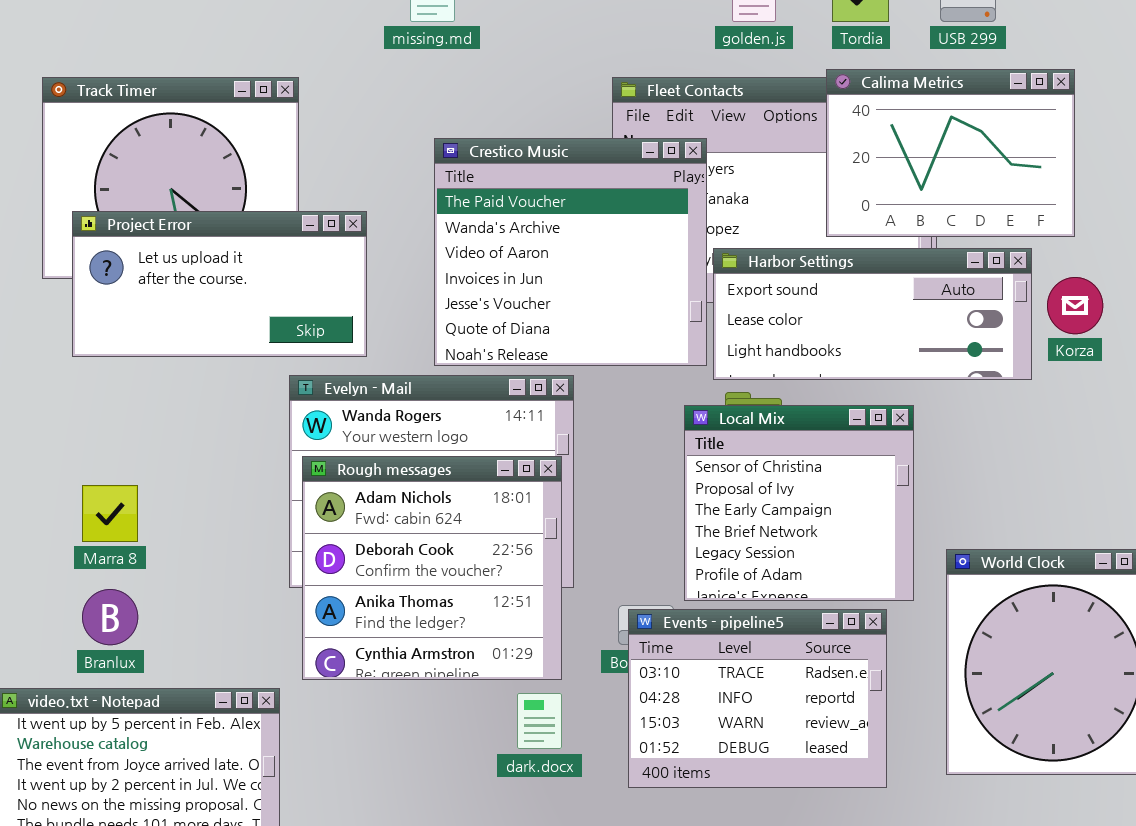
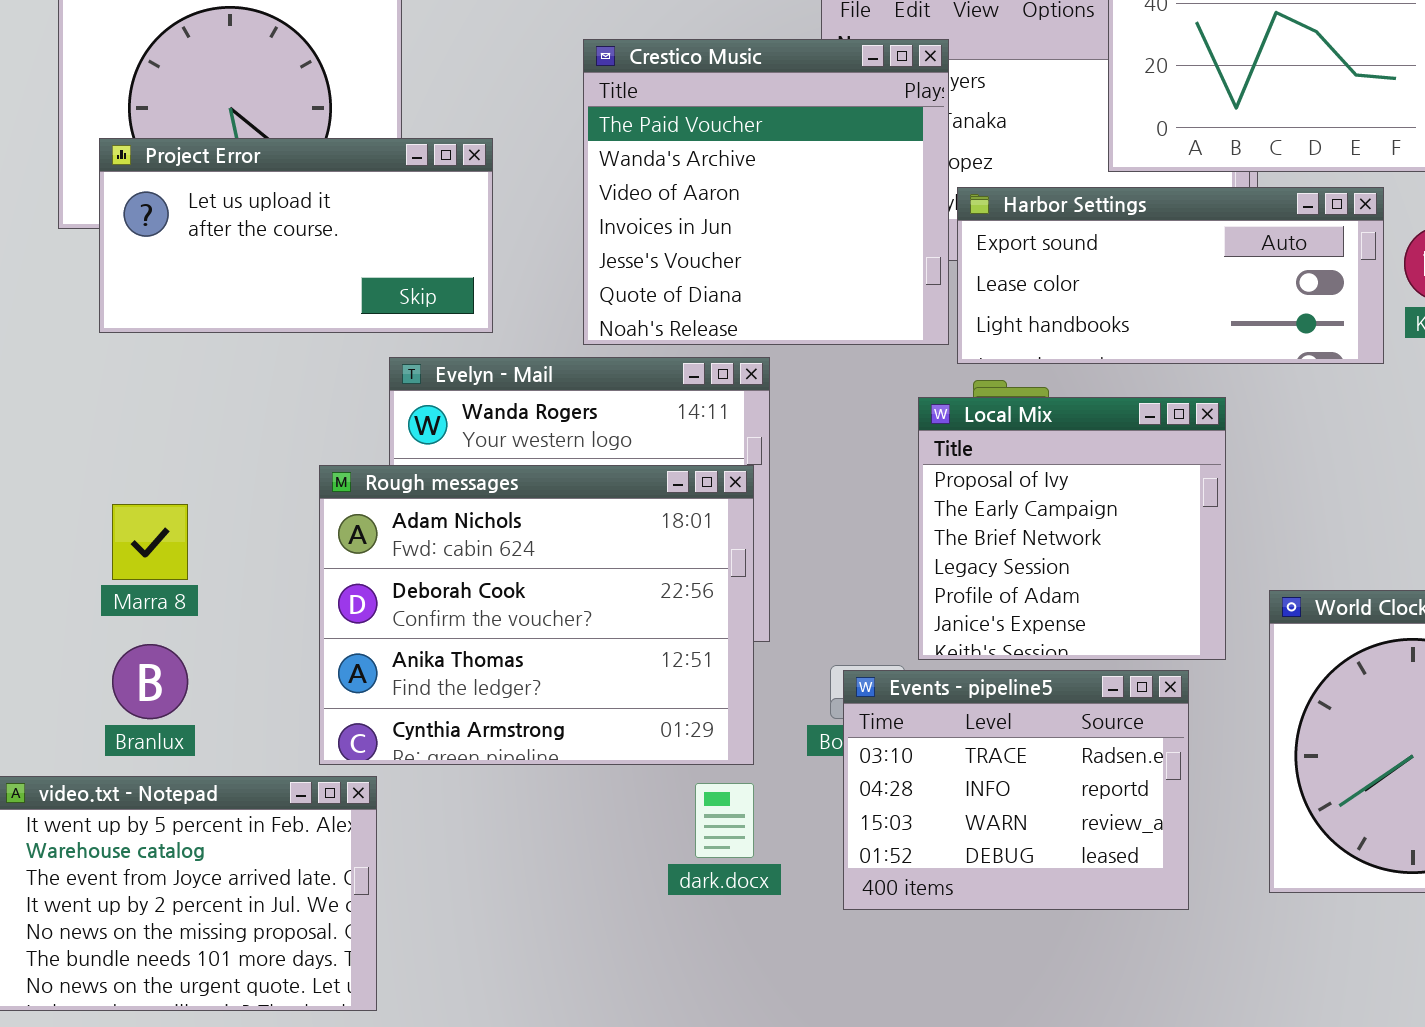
Local Mix: [684,405,914,601] -> [918,397,1226,660], scrolled down 1 row
Rough messages: [302,456,562,680] -> [319,465,754,765], resized

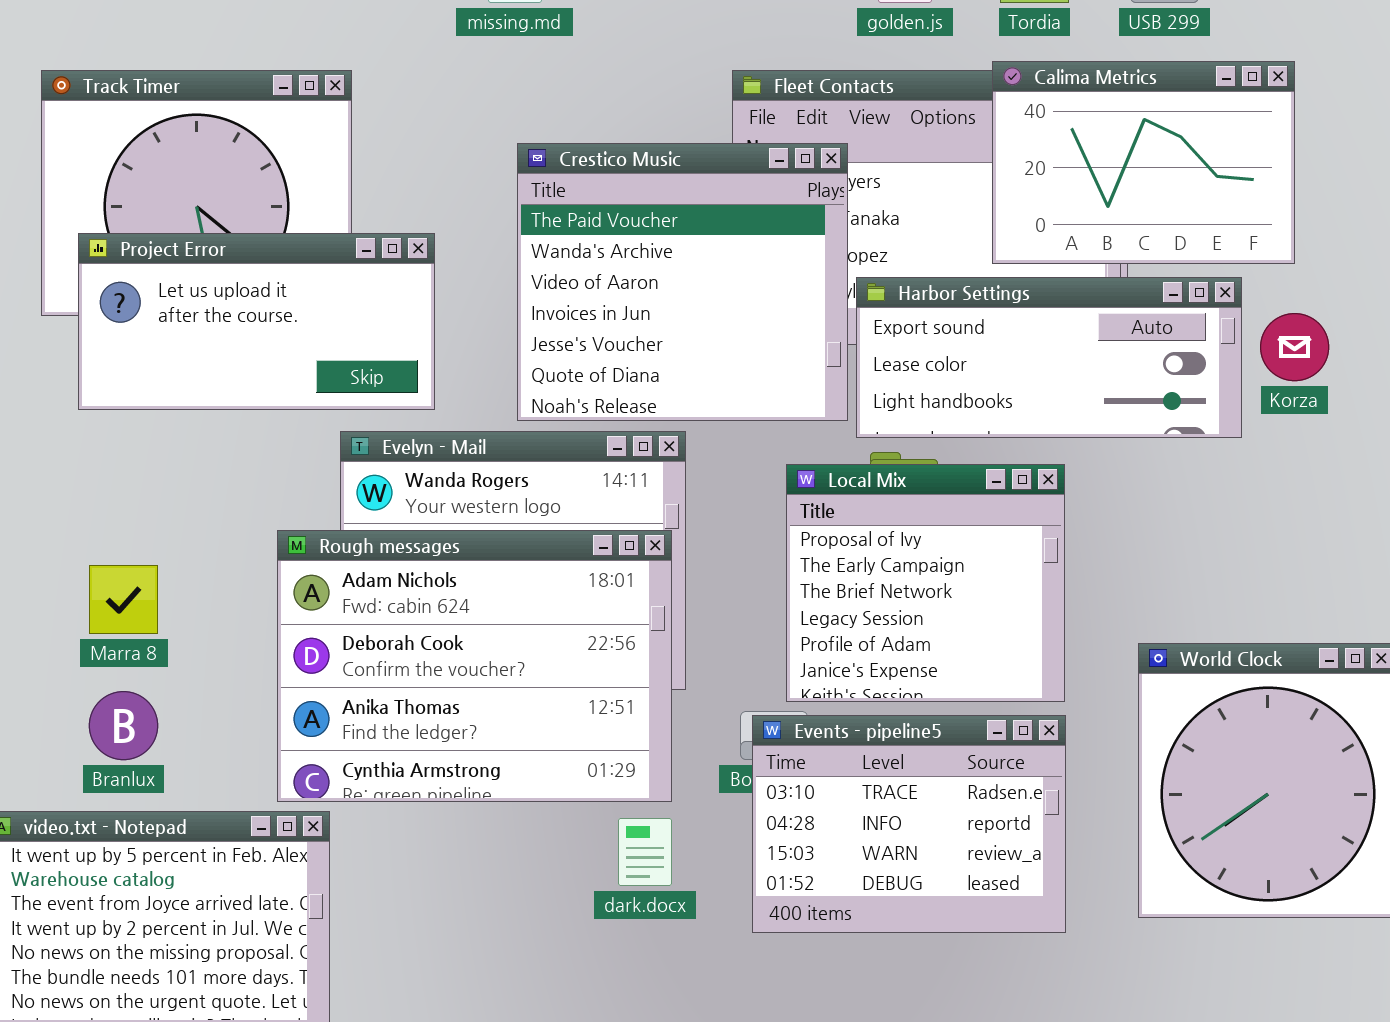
Local Mix: [918,397,1226,660] -> [786,464,1065,702], moved

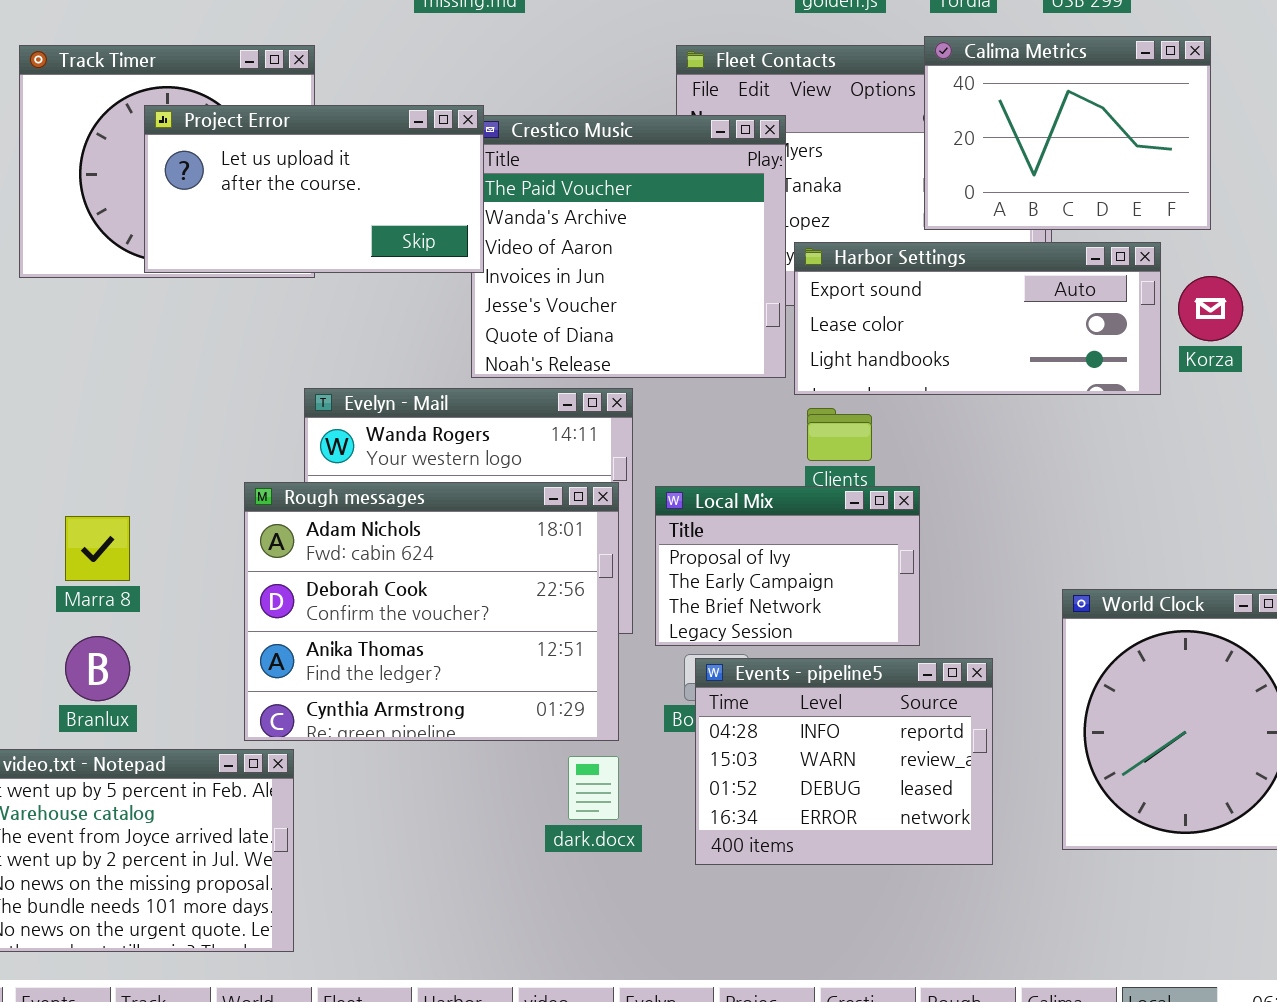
Project Error: [78,233,435,410] -> [144,105,484,273], moved
Local Mix: [786,464,1065,702] -> [655,486,920,646], moved, resized
Events - pipeline5: [752,715,1066,933] -> [695,658,993,865], scrolled down 1 row

